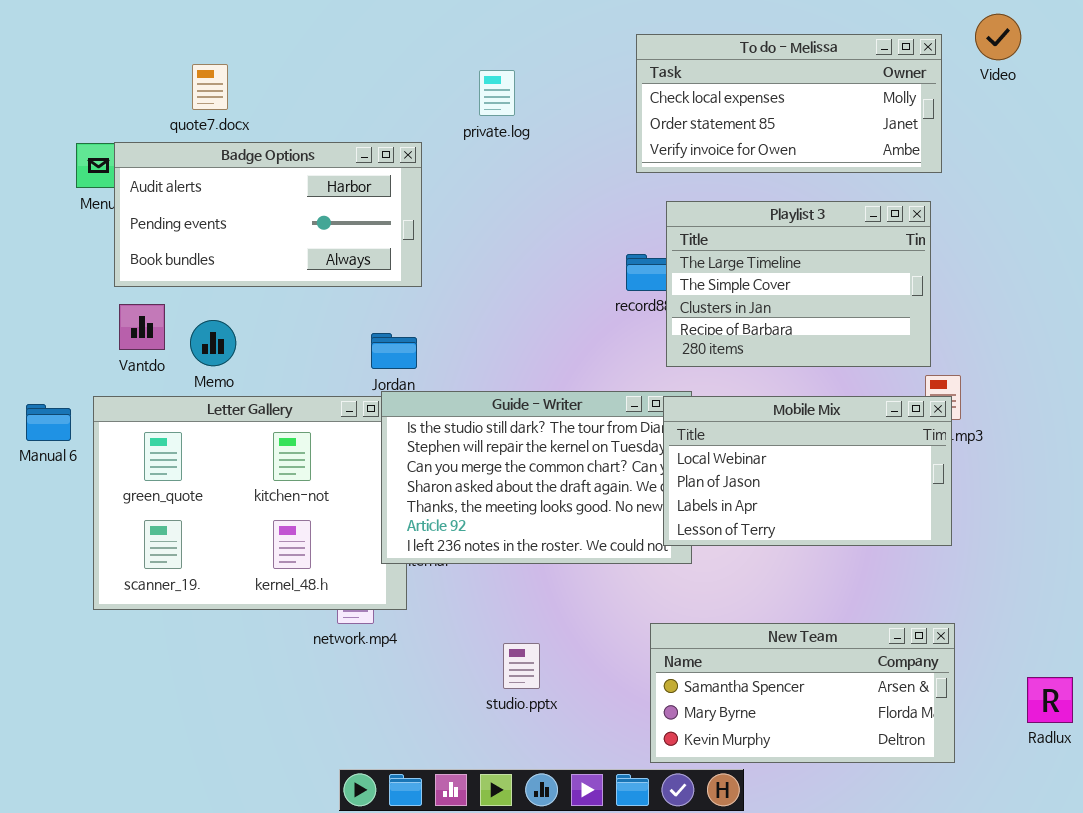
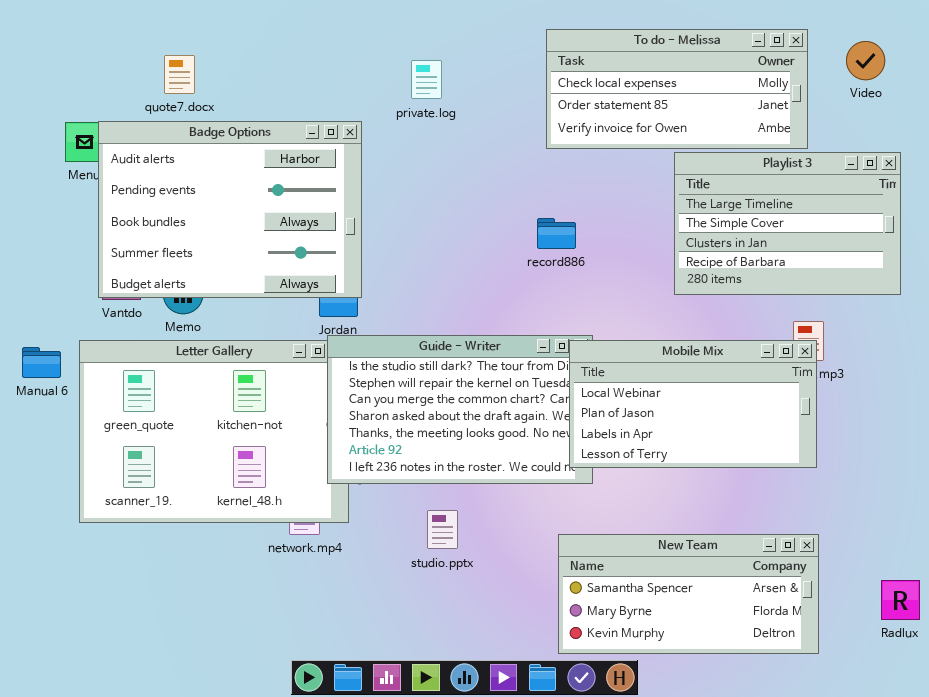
Video: [975,14,1021,60] -> [846,41,885,80], moved
Badge Options: [114,142,422,287] -> [98,121,362,298], resized
Playlist 3: [666,201,931,367] -> [674,152,901,295], moved
studio.pptx: [503,643,540,689] -> [427,510,458,549], moved

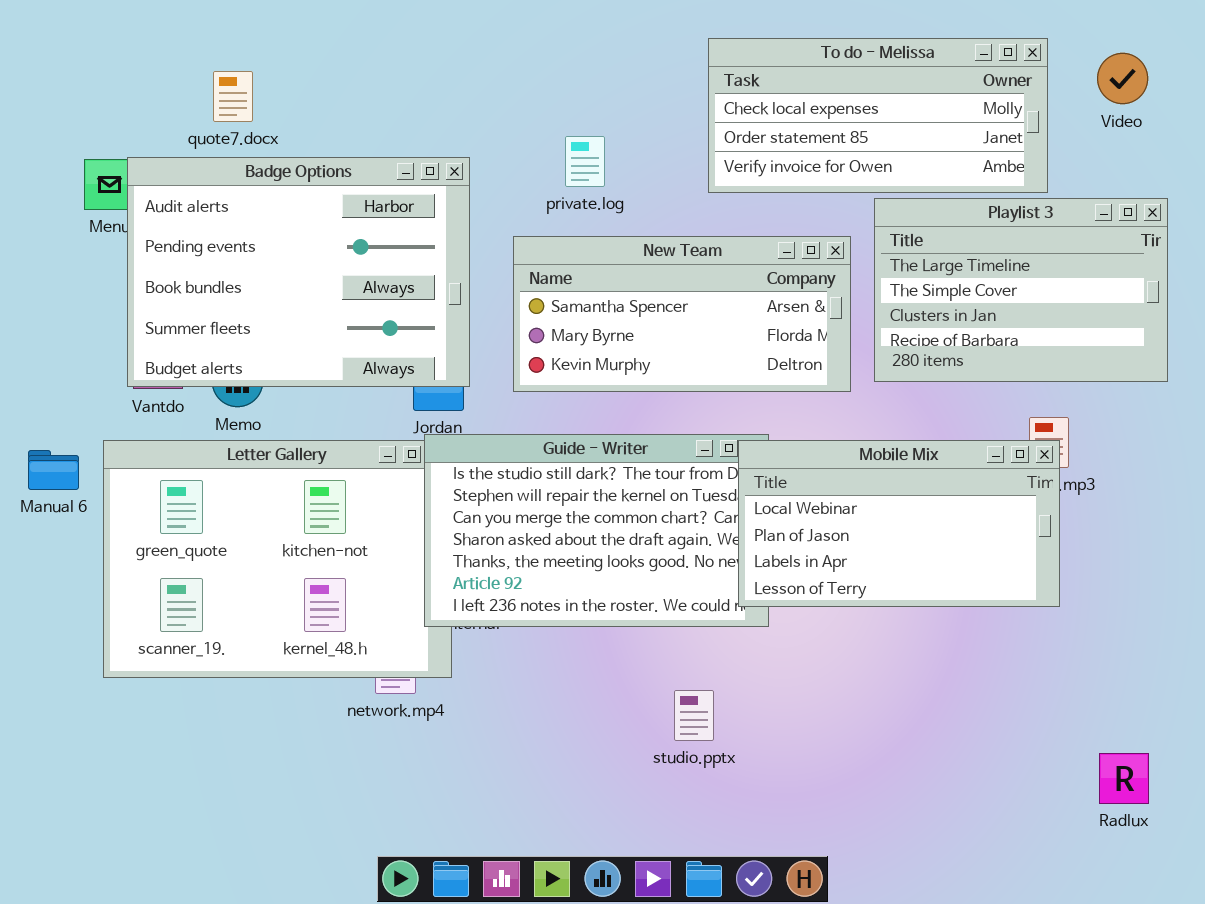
private.log: [411,60,442,99] -> [565,136,605,187], moved
studio.pptx: [427,510,458,549] -> [674,690,714,741], moved
New Team: [558,534,819,654] -> [513,236,851,392], moved
Radlux: [881,580,920,620] -> [1099,753,1149,804], moved

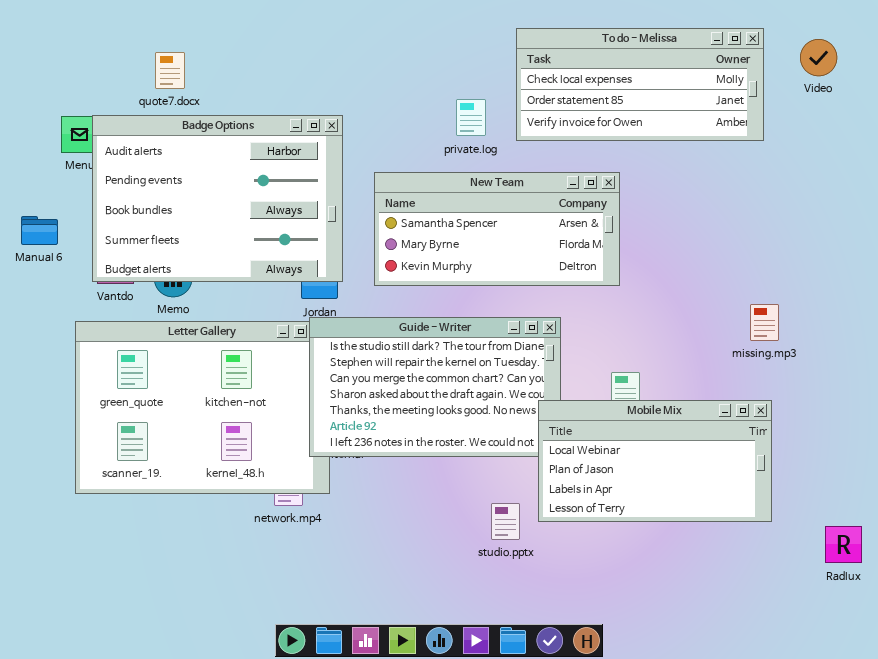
private.log: [565,136,605,187] -> [456,99,486,136], moved
Playlist 3: [874,198,1168,382] -> none, closed
Mobile Mix: [738,440,1060,607] -> [538,400,772,522], moved
Manual 6: [28,450,79,490] -> [21,216,58,245], moved
Radlux: [1099,753,1149,804] -> [825,526,862,563], moved

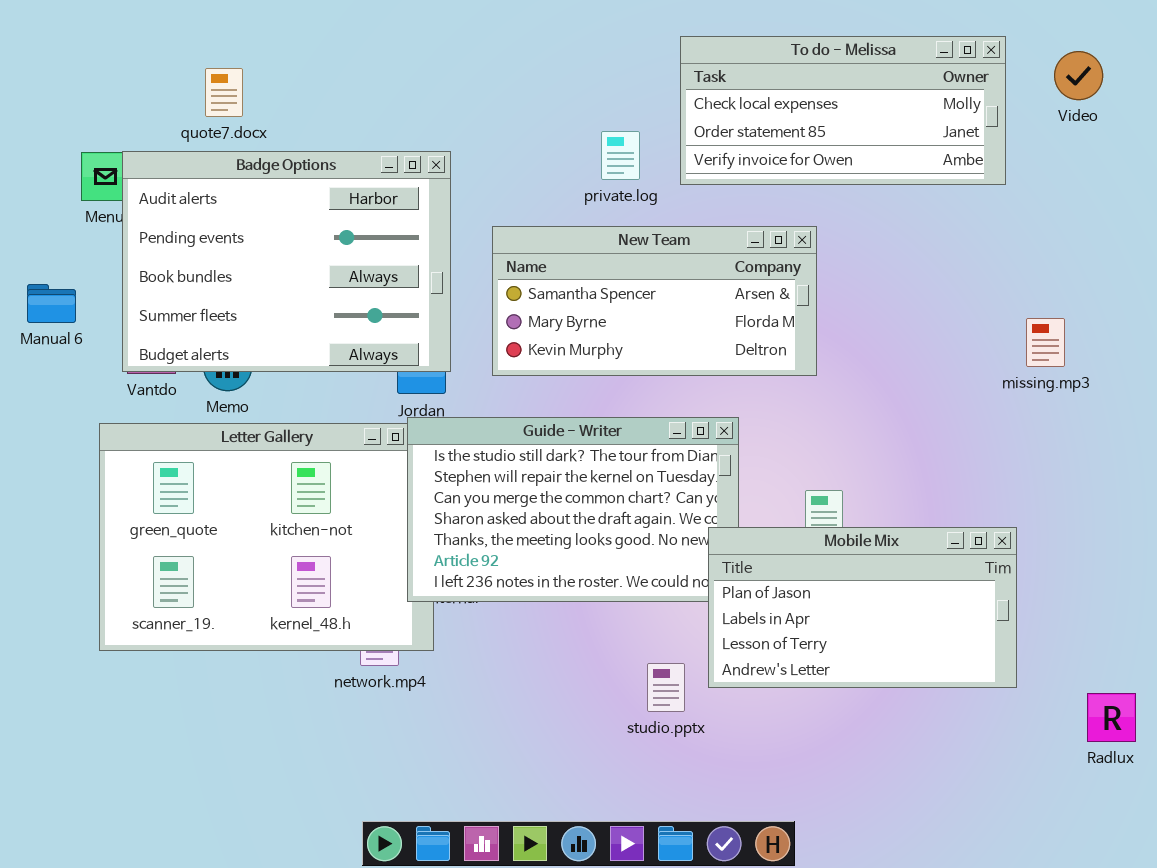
missing.mp3: [750,304,779,341] -> [1026,318,1065,367], moved
Mobile Mix: [538,400,772,522] -> [708,527,1017,688], scrolled down 1 row

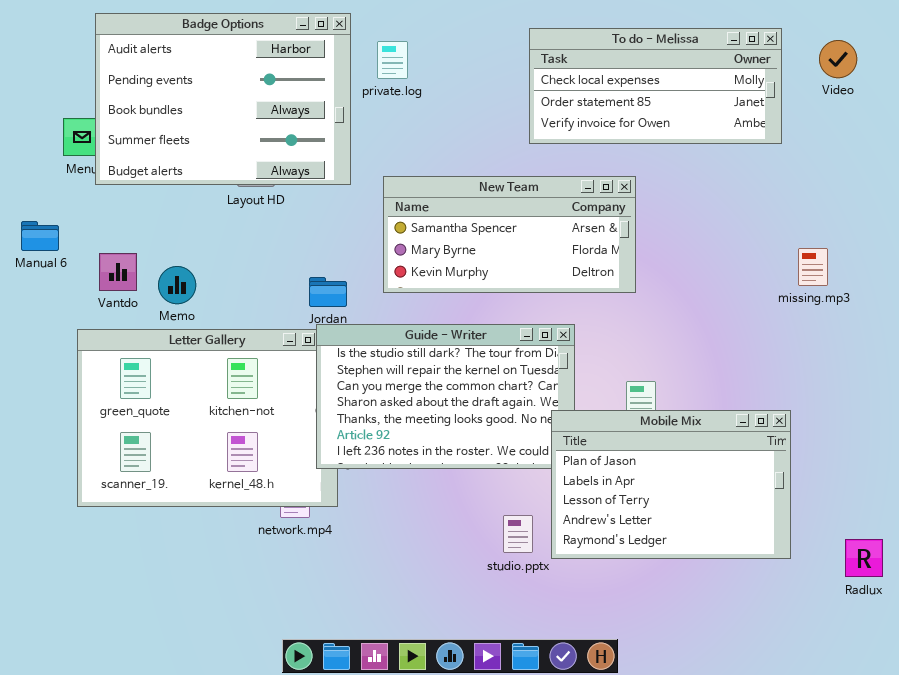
private.log: [601,131,640,180] -> [377,41,408,79], moved
Badge Options: [122,151,451,372] -> [95,13,351,185], moved
Mobile Mix: [708,527,1017,688] -> [551,410,791,559], resized

